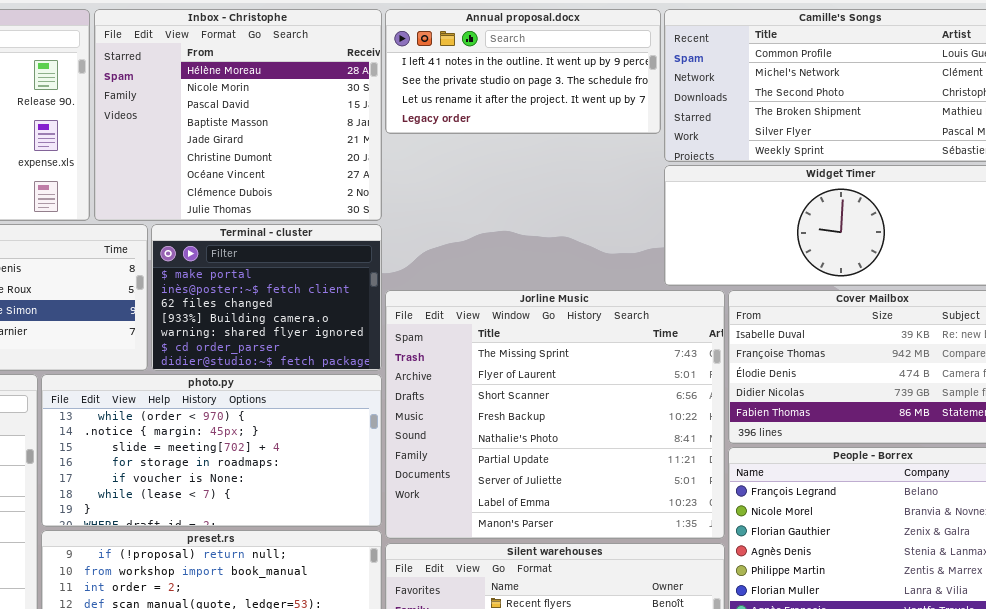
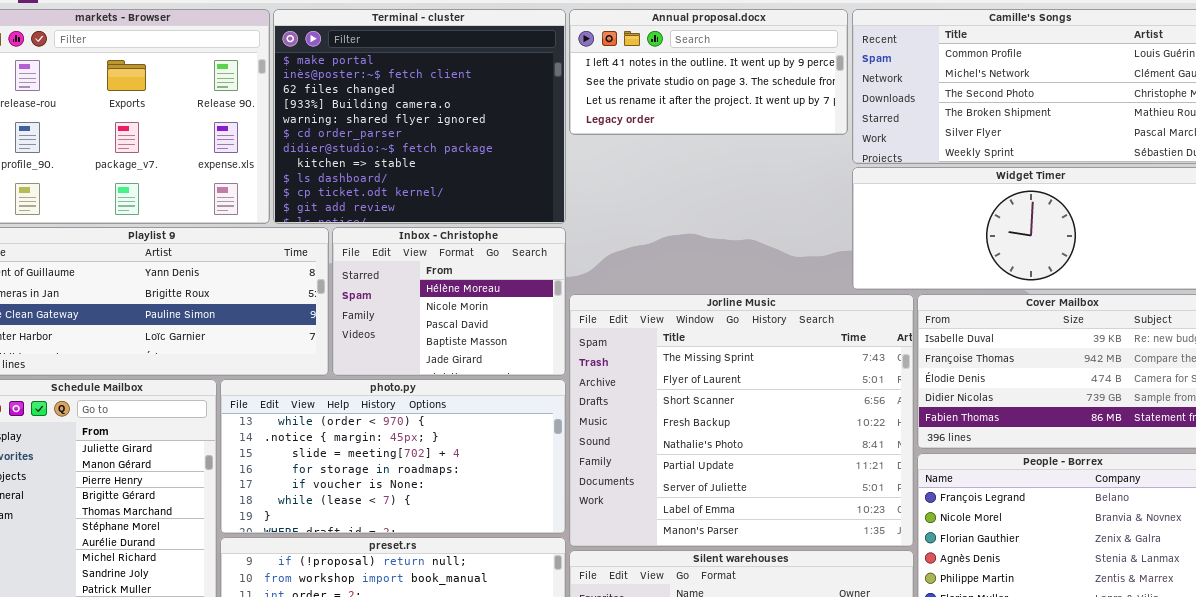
Inbox - Christophe: [94,9,382,221] -> [332,227,566,376], moved, resized
Terminal - cluster: [151,224,382,371] -> [273,9,566,224], moved, resized

